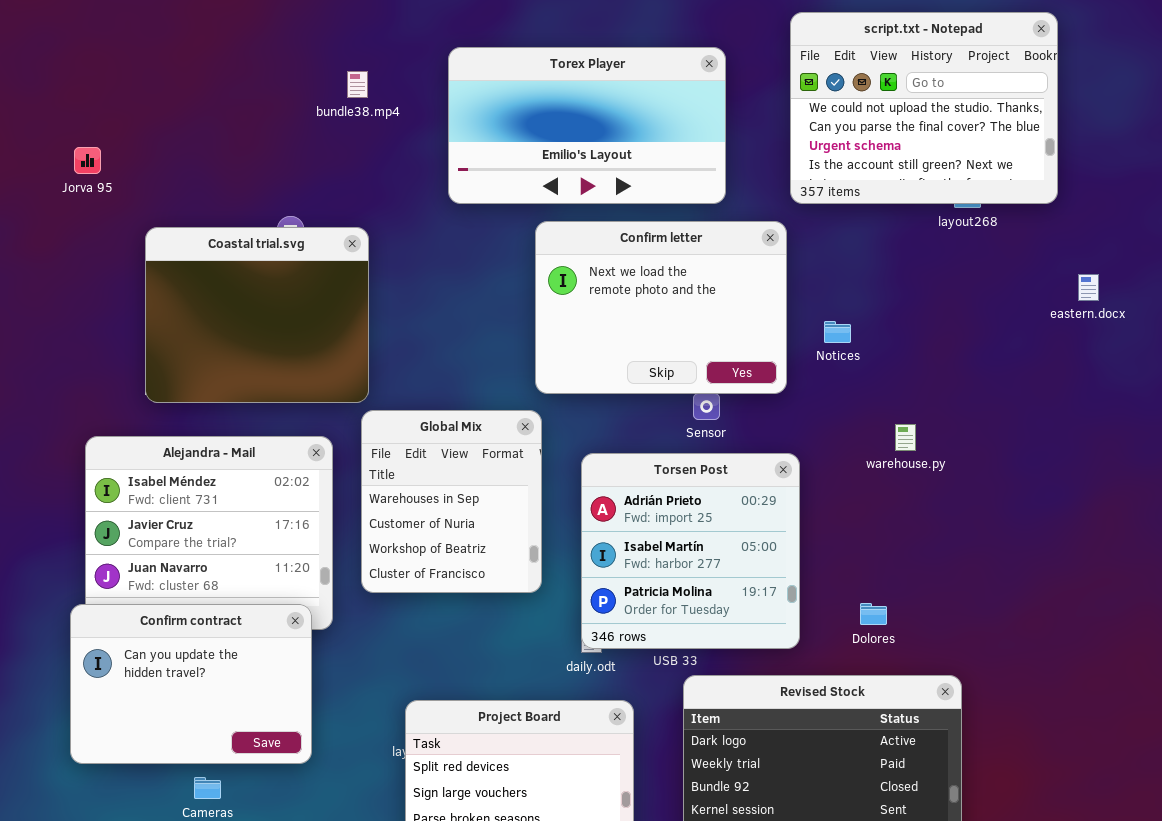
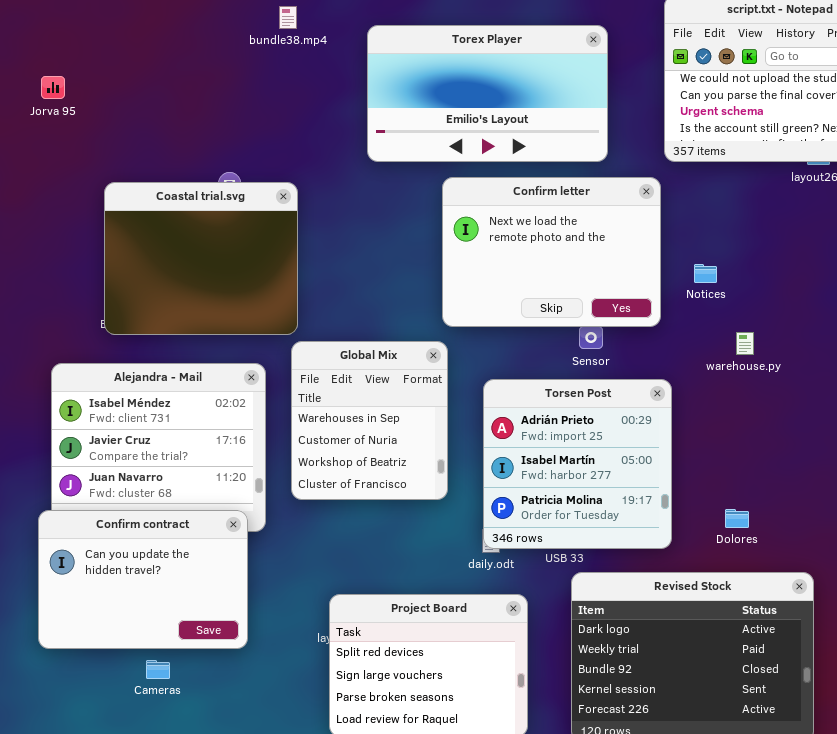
bundle38.mp4: [347,71,368,98] -> [279,6,297,29], moved
Jorva 95: [74,147,101,174] -> [41,76,65,99], moved
warehouse.py: [895,424,916,451] -> [736,332,754,355], moved

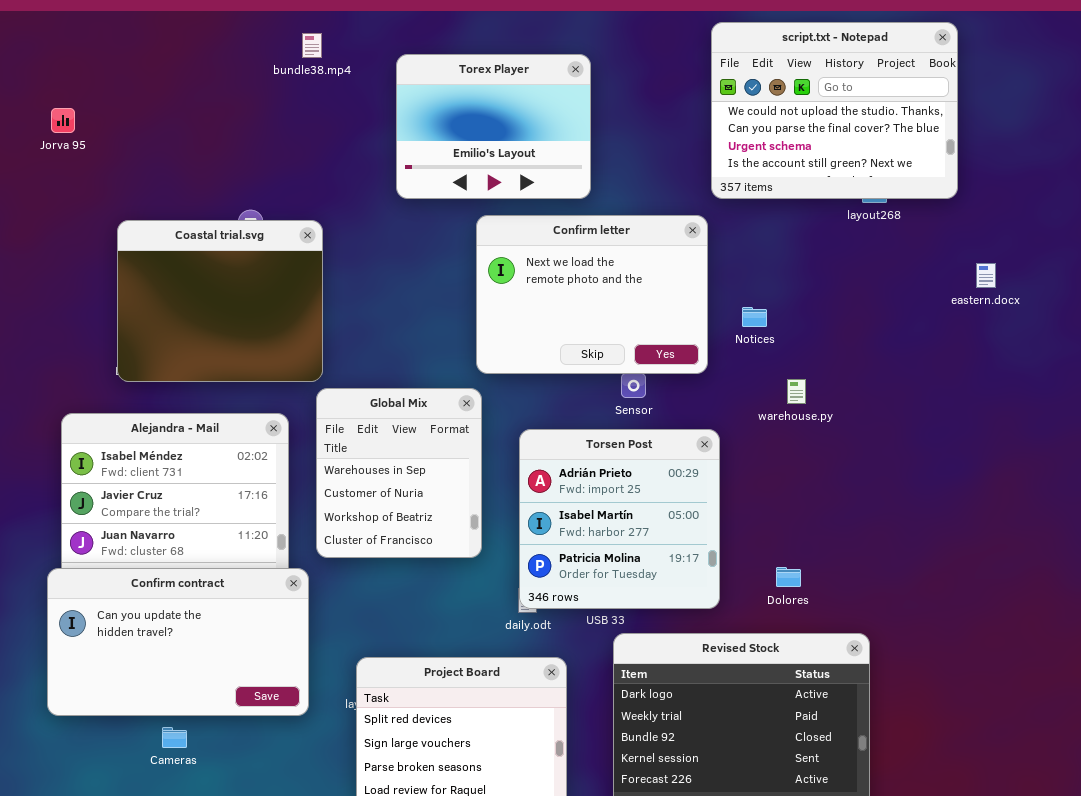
Torex Player: [367,25,608,162] -> [396,54,591,199], resized
Confirm contract: [38,510,248,649] -> [47,568,309,716], resized

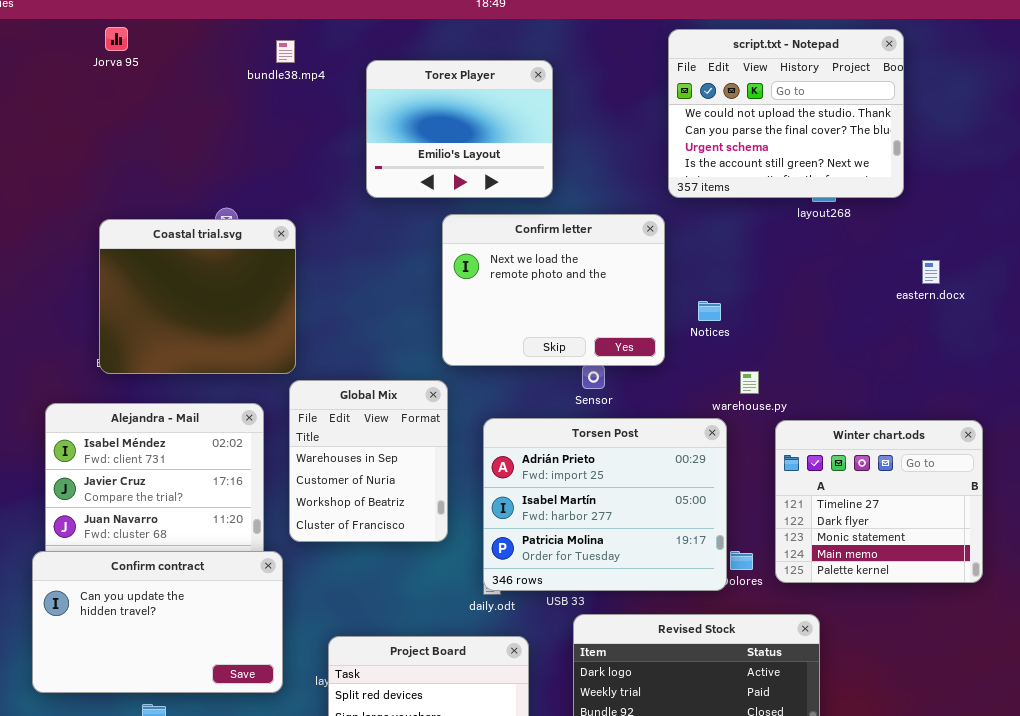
Jorva 95: [51,108,75,133] -> [105,27,128,51], moved
Torsen Post: [519,429,720,609] -> [483,418,727,591], resized
Winter chart.ods: none -> [775,420,983,583], opened

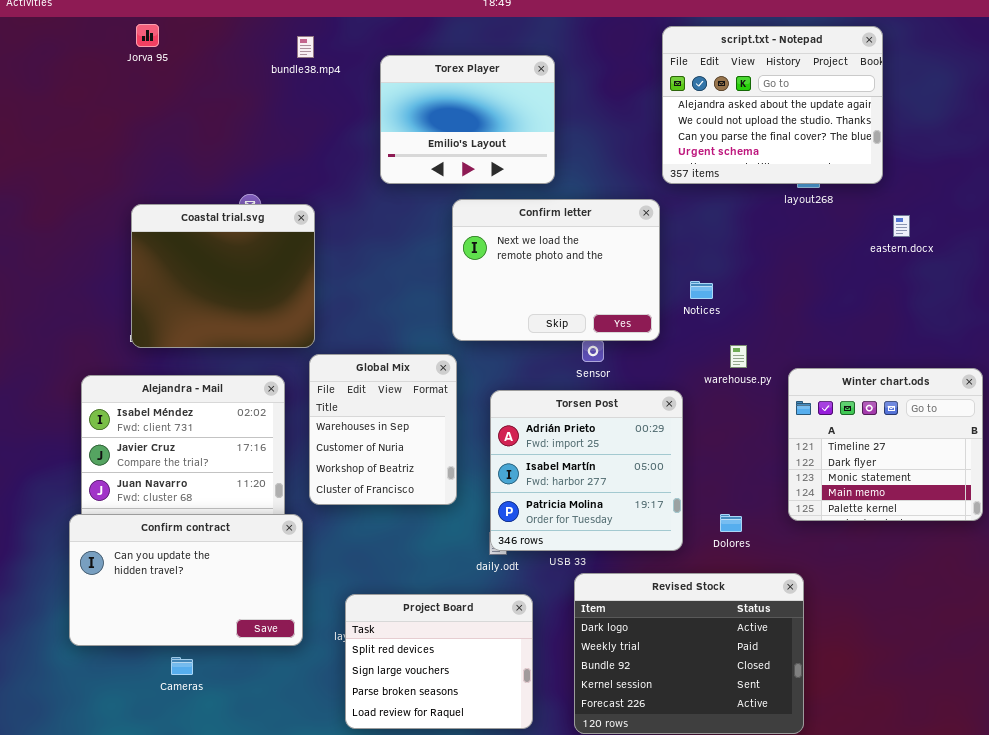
script.txt - Notepad: [668,29,904,198] -> [662,26,883,184], scrolled up 1 row
eastern.docx: [922,260,940,284] -> [893,215,910,237], moved
Torsen Post: [483,418,727,591] -> [490,390,683,551], resized
Winter chart.ods: [775,420,983,583] -> [788,368,983,521], moved

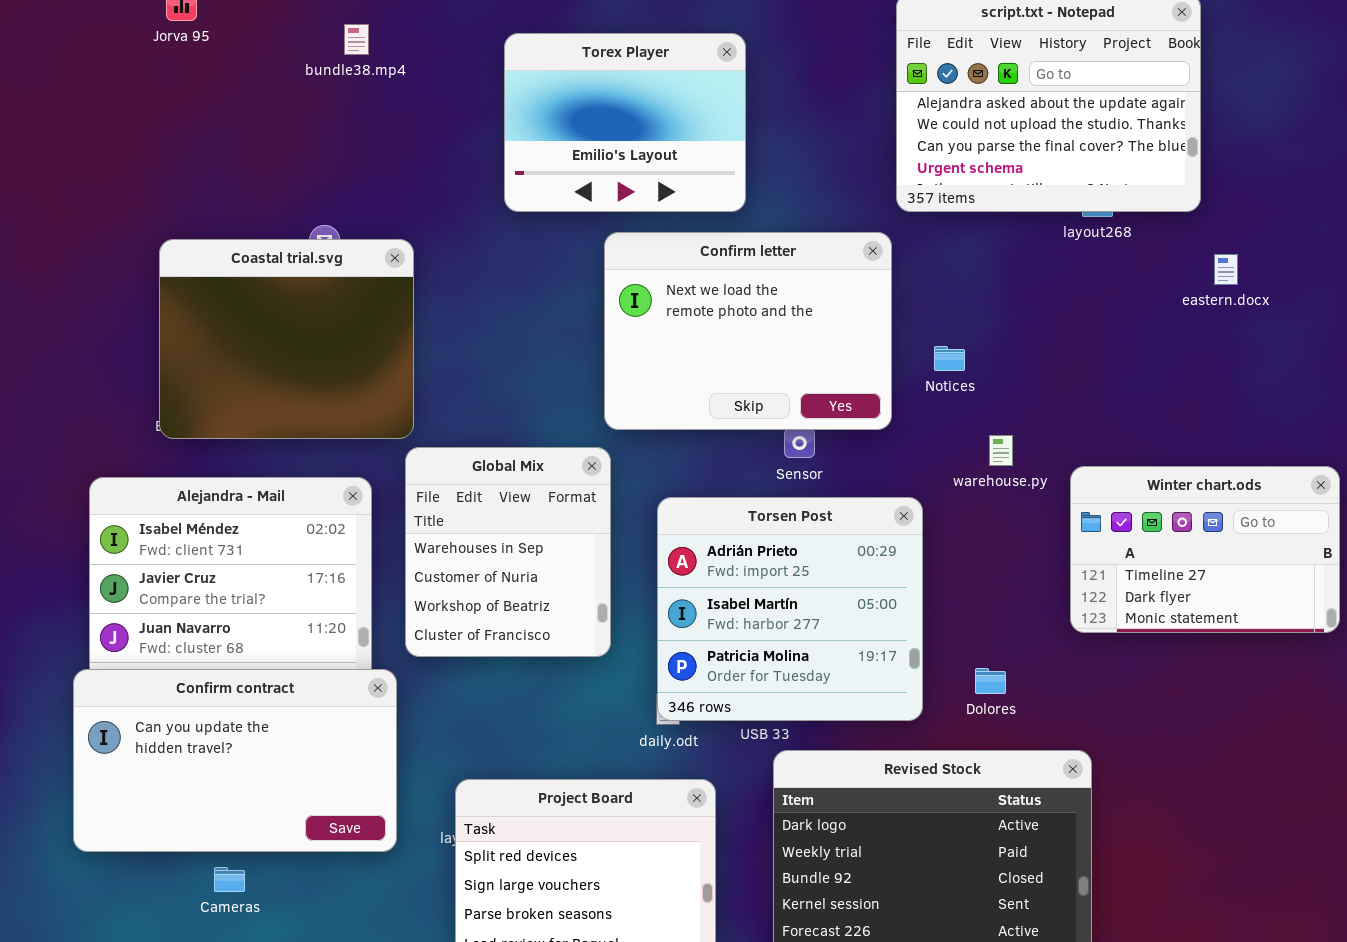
bundle38.mp4: [297,36,314,58] -> [344,24,369,55], moved
Winter chart.ods: [788,368,983,521] -> [1070,466,1340,633], resized

